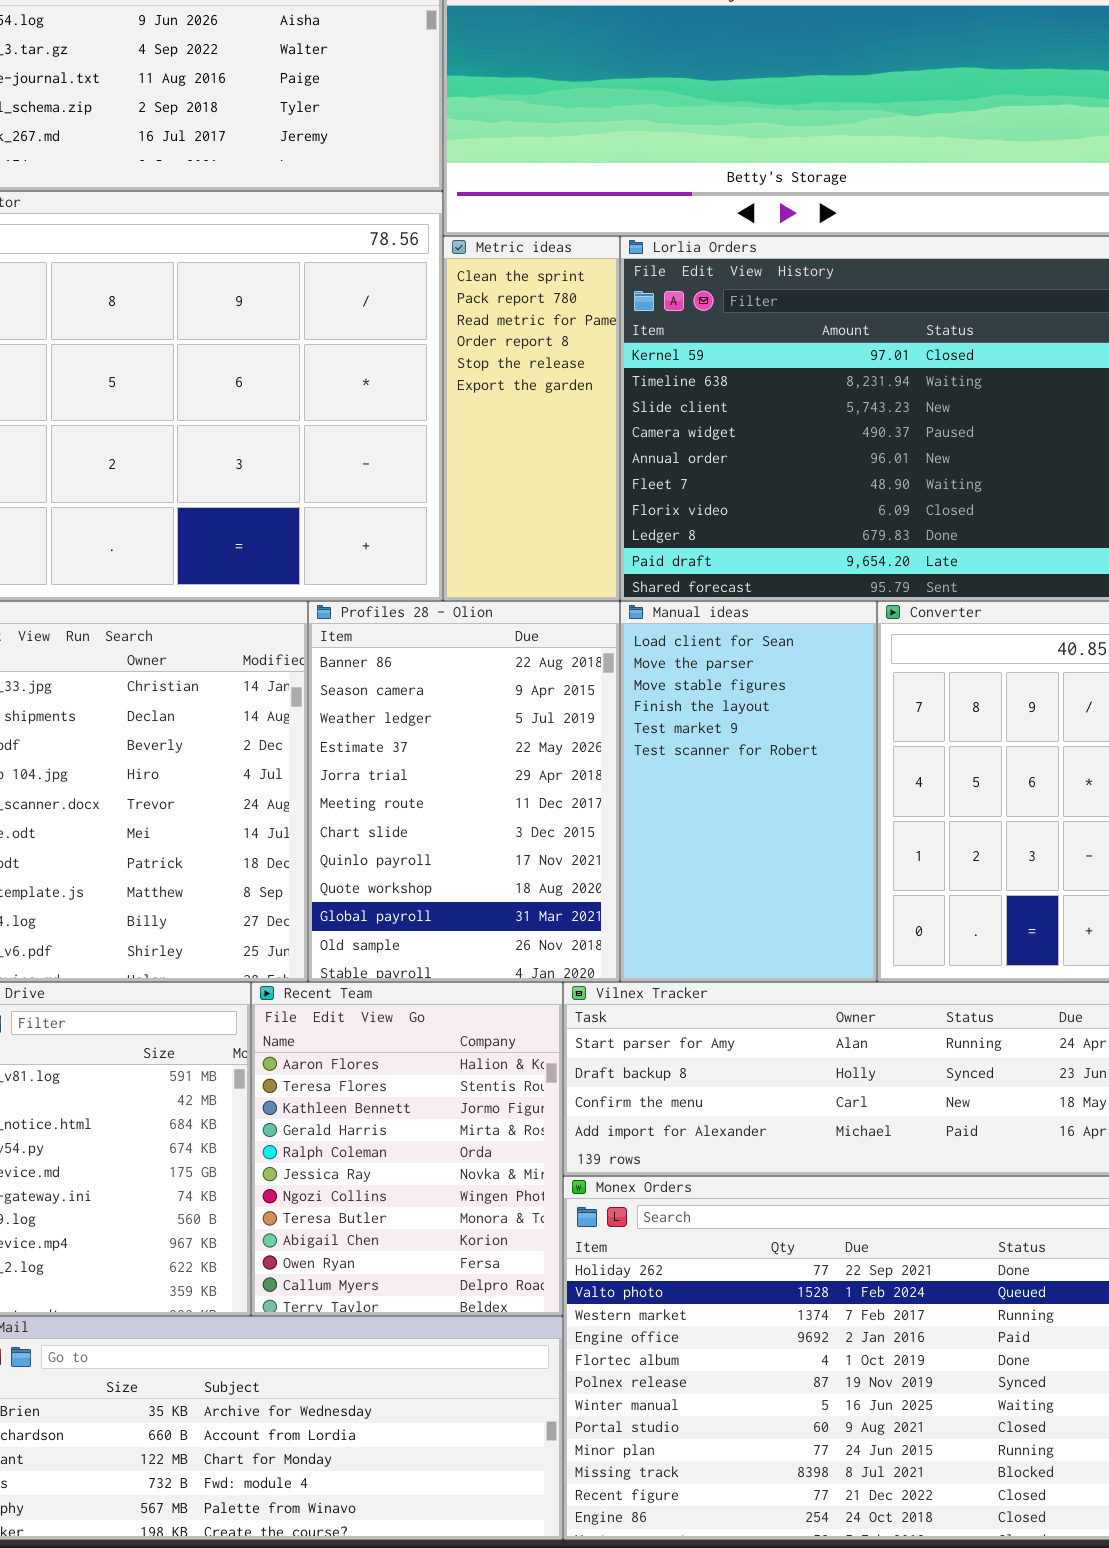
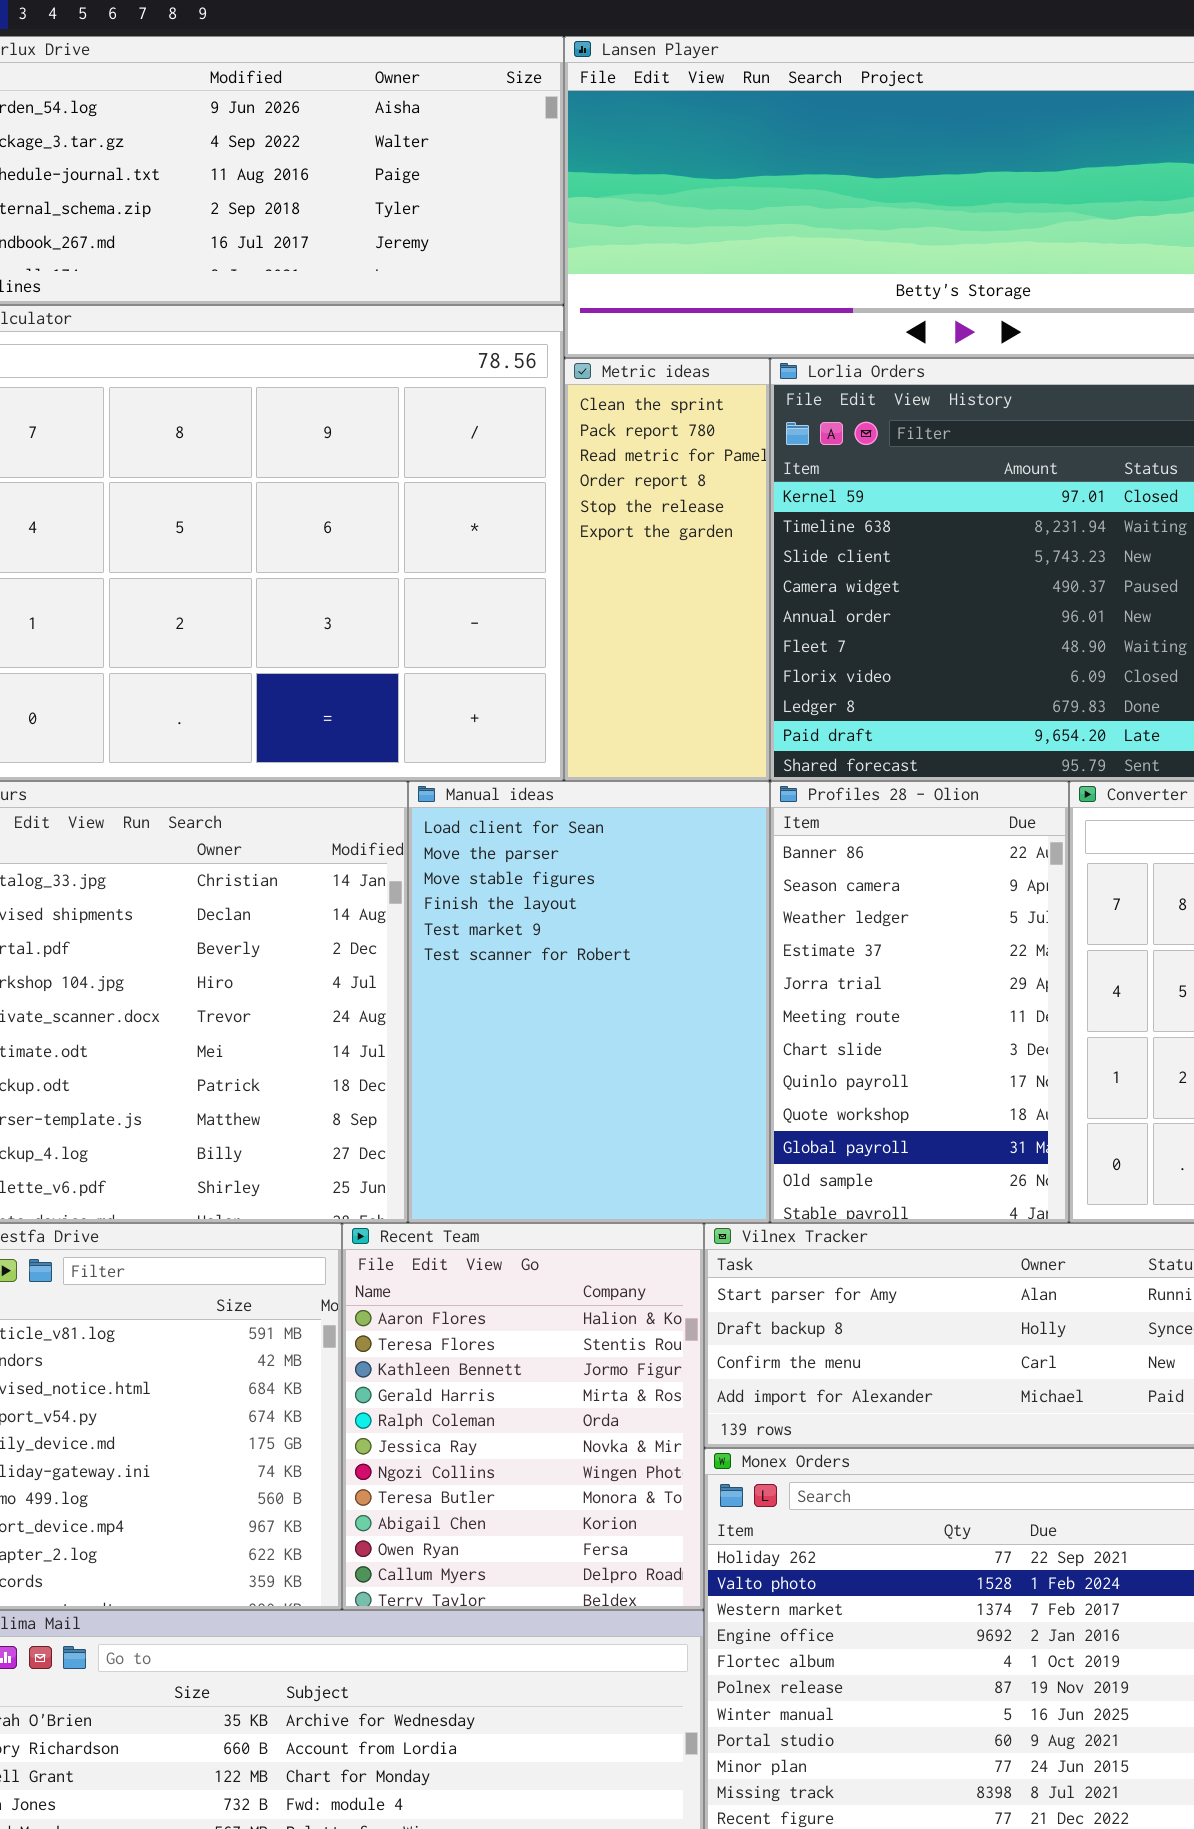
Profiles 28 - Olion: [308,601,620,982] -> [770,781,1069,1223], moved, resized
Manual ideas: [620,601,877,982] -> [408,781,770,1223], moved, resized

